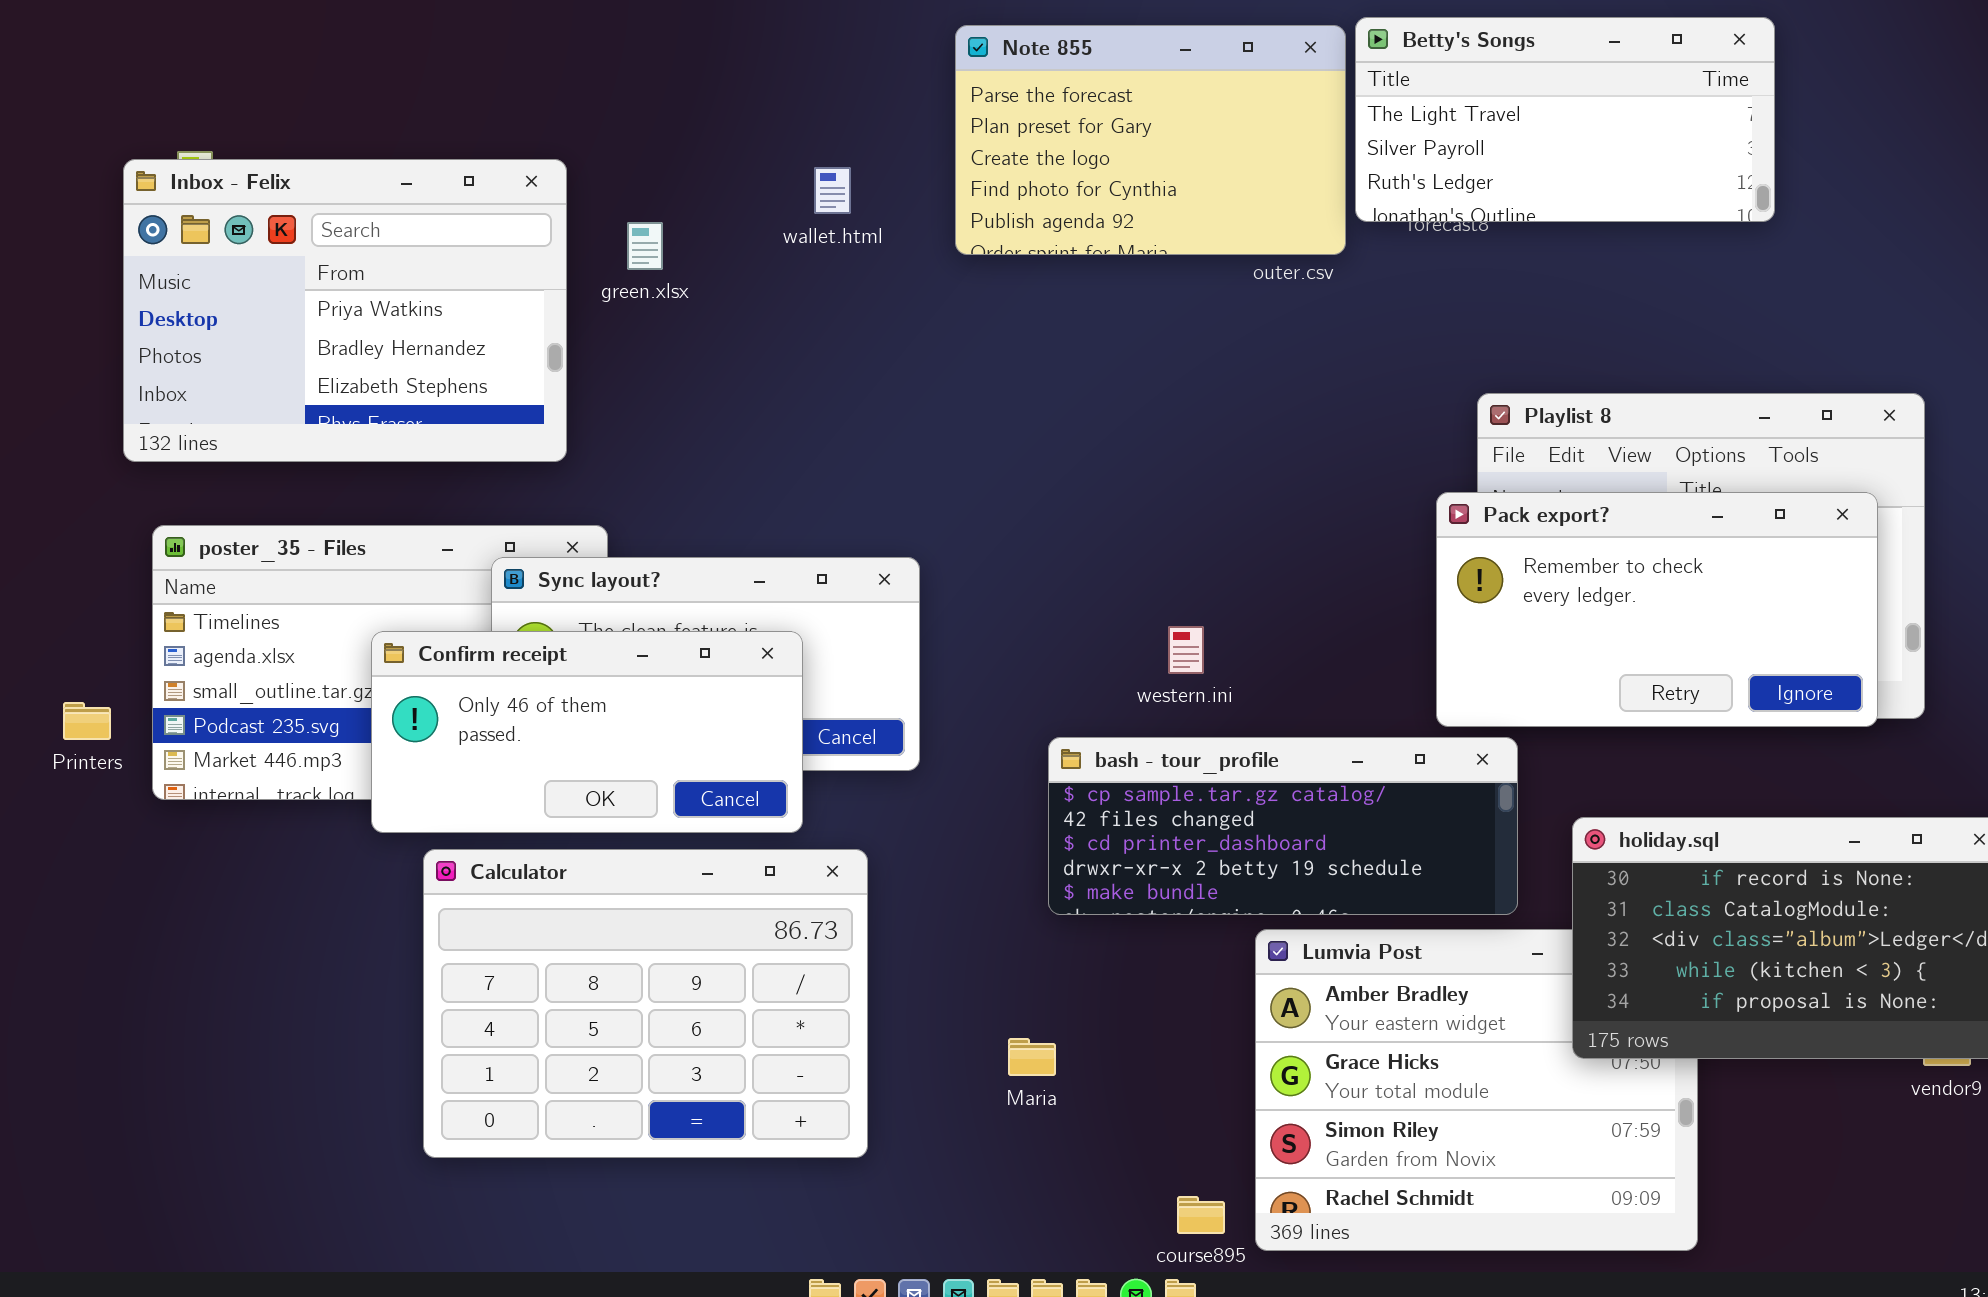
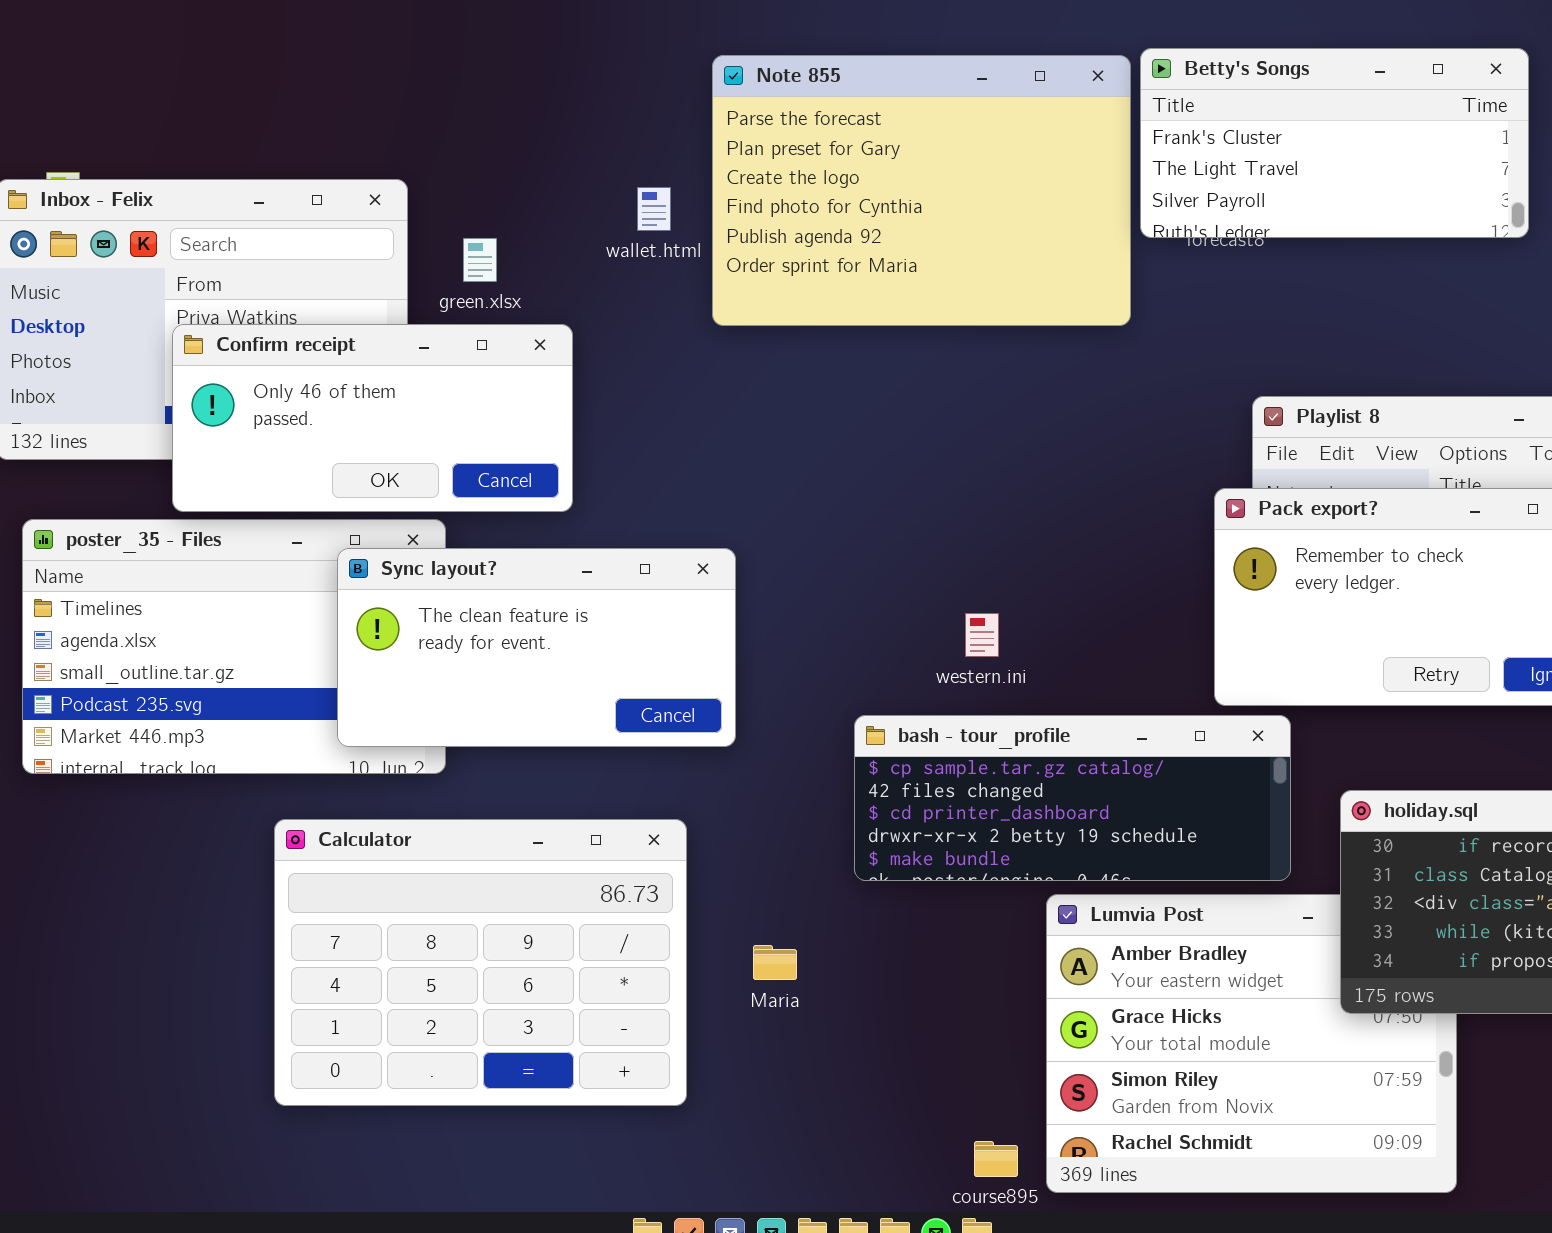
Betty's Songs: [1355,17,1775,222] -> [1140,48,1529,238], scrolled up 1 row
Note 855: [955,25,1346,255] -> [712,55,1131,326], resized
Confirm receipt: [371,631,803,833] -> [172,324,573,512], moved
Maria: [1008,1038,1056,1076] -> [753,945,797,980], moved

